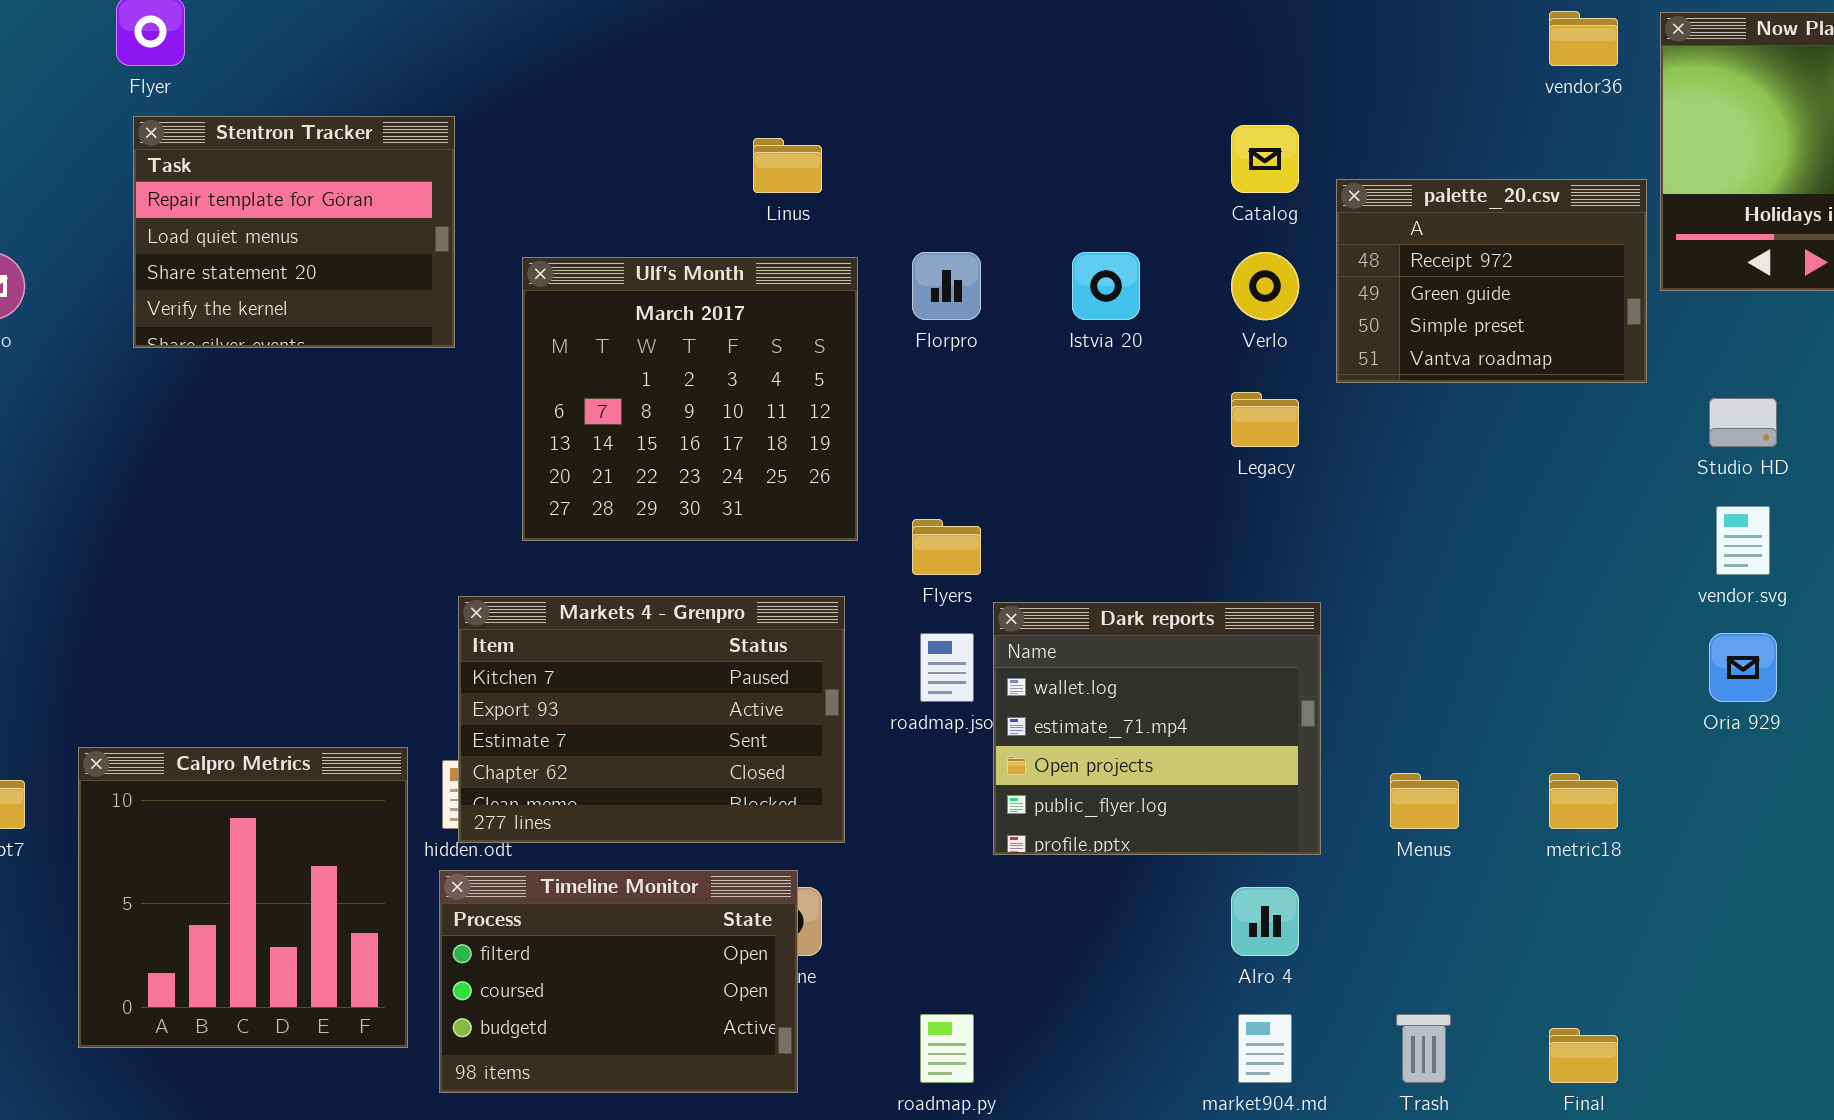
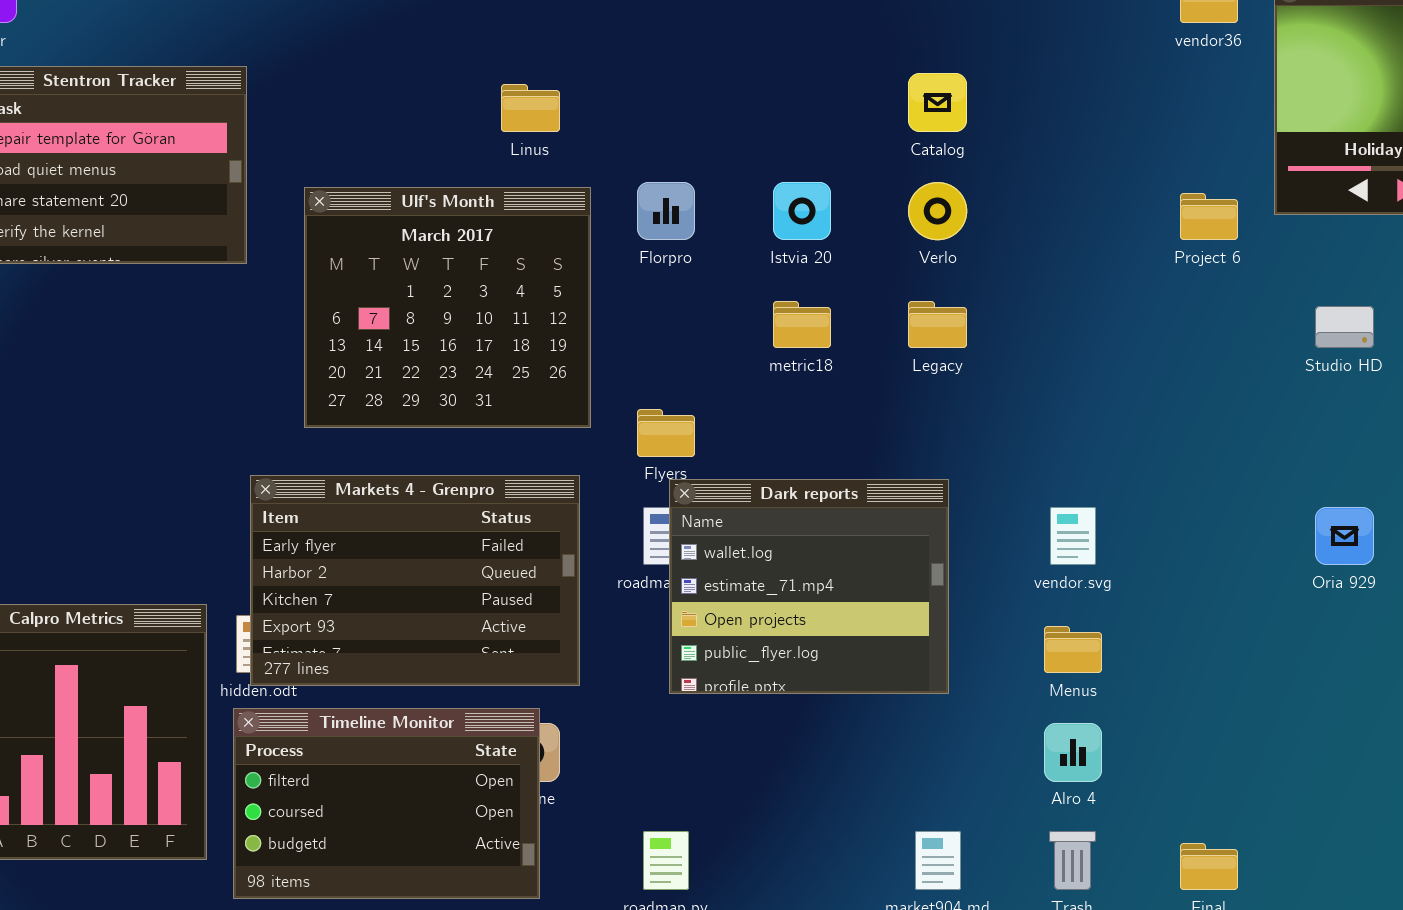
palette_20.csv: [1336,179,1647,383] -> none, closed
vendor.svg: [1716,506,1770,575] -> [1050,507,1096,565], moved
Markets 4 - Grenpro: [458,596,845,843] -> [250,475,580,686], scrolled up 2 rows
Dark reports: [993,602,1321,855] -> [669,479,949,694], moved
metric18: [1549,773,1618,829] -> [773,301,831,348], moved
Alro 4: [1231,887,1299,956] -> [1044,723,1102,782], moved

